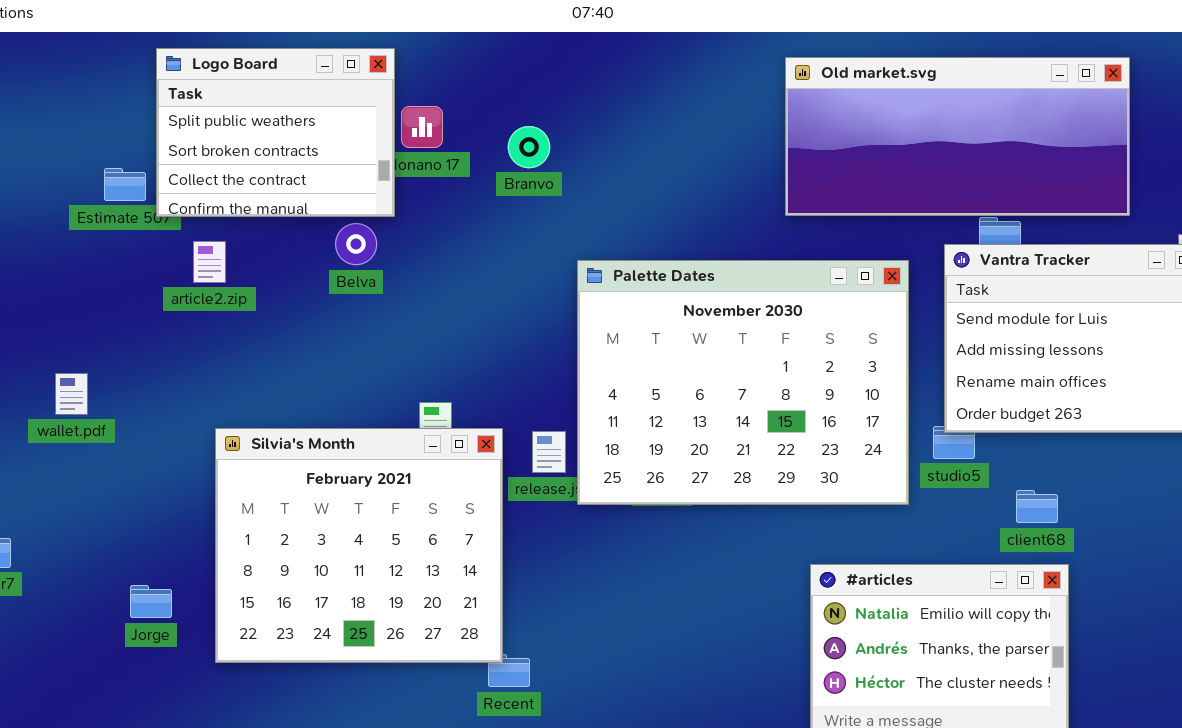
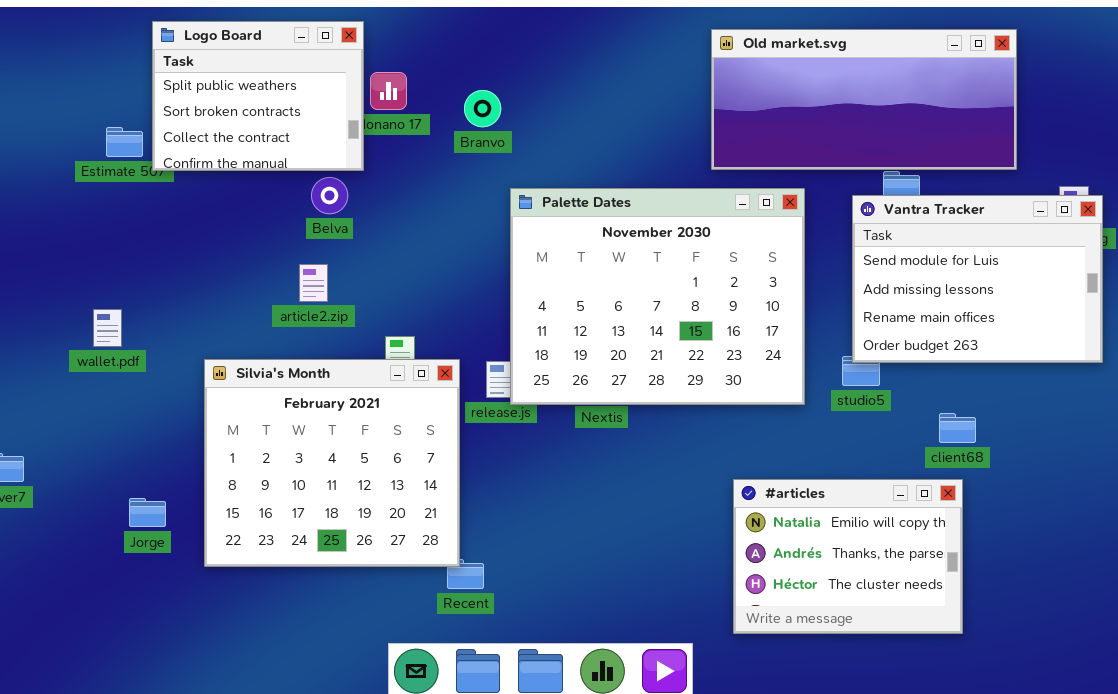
article2.zip: [193,241,226,283] -> [299,264,328,302], moved
Palette Dates: [577,260,909,505] -> [510,188,805,405], moved
wallet.pdf: [55,373,88,415] -> [93,309,122,347], moved
client68: [1016,490,1058,523] -> [939,413,976,443], moved

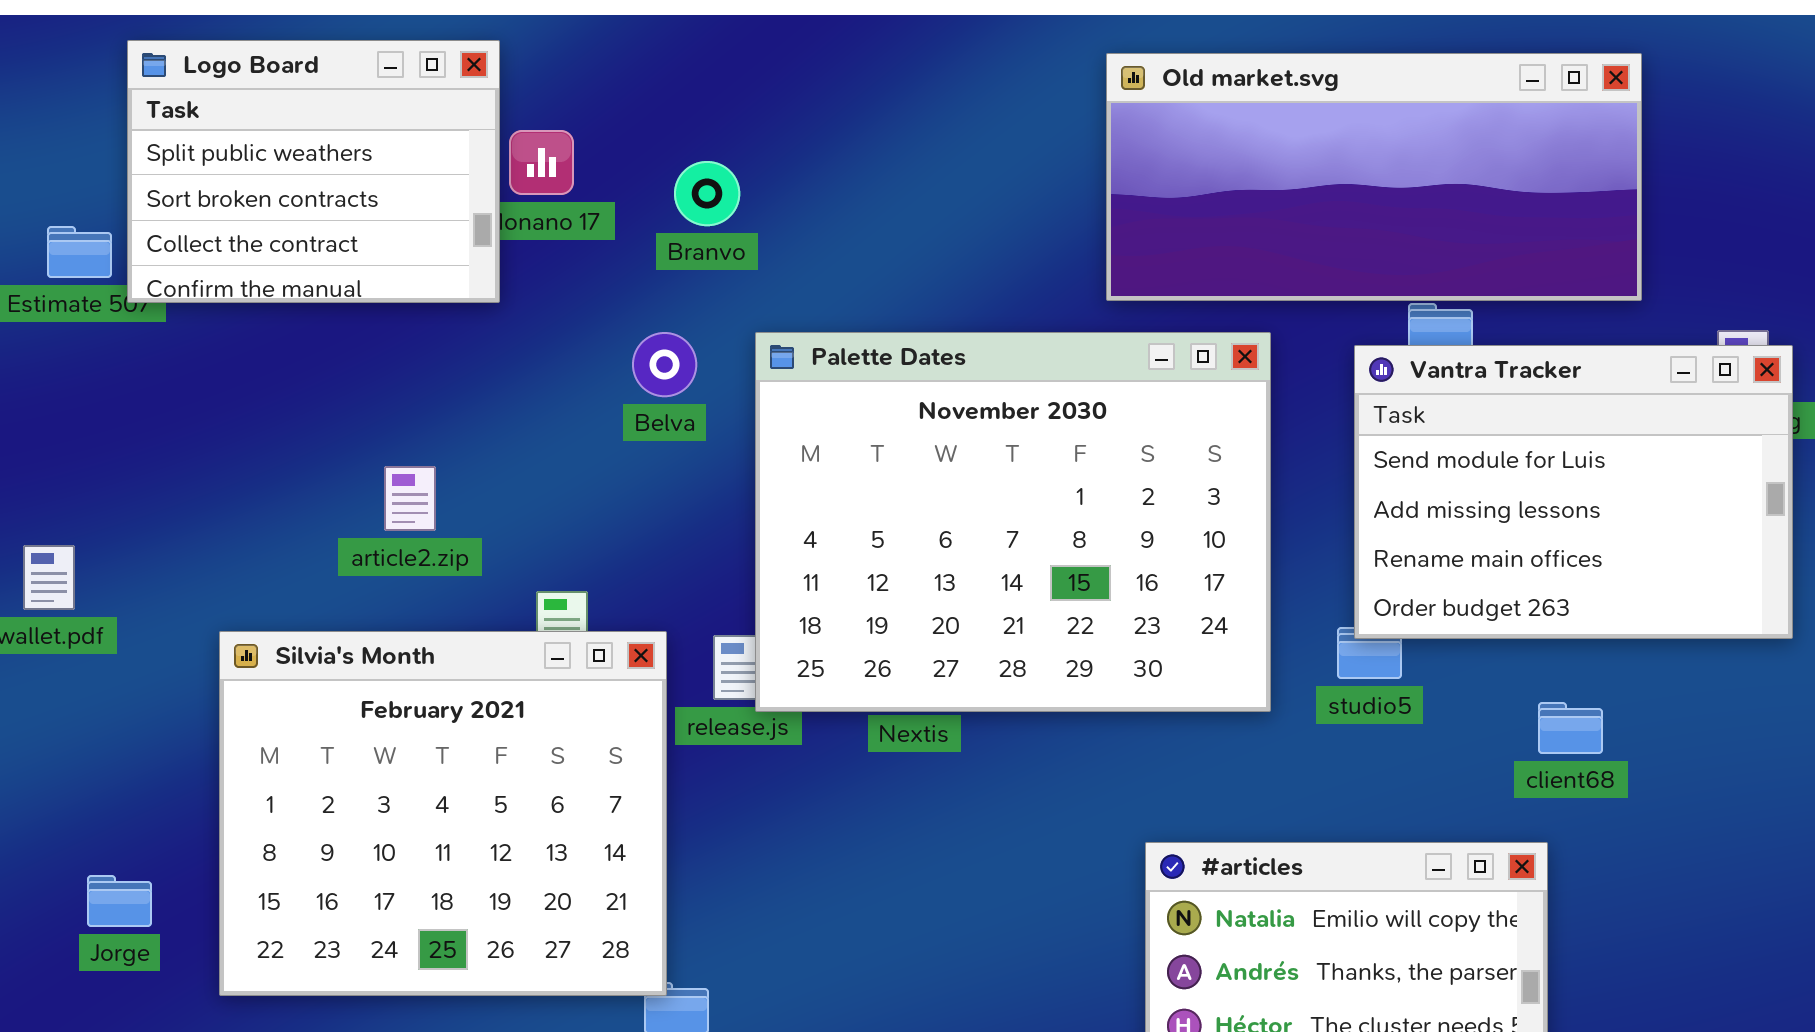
Belva: [311,177,348,214] -> [632,332,697,397], moved
client68: [939,413,976,443] -> [1538,702,1603,754], moved

